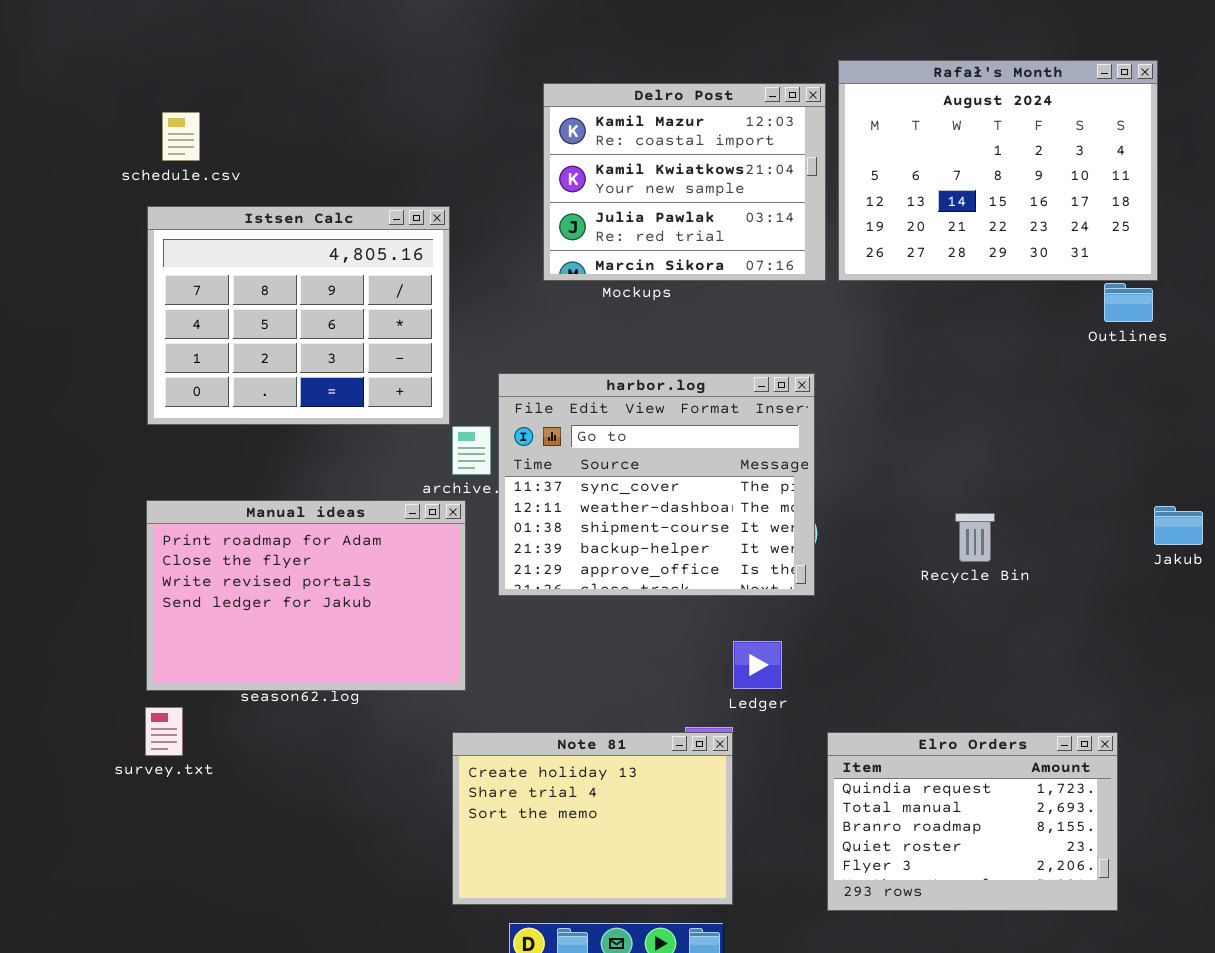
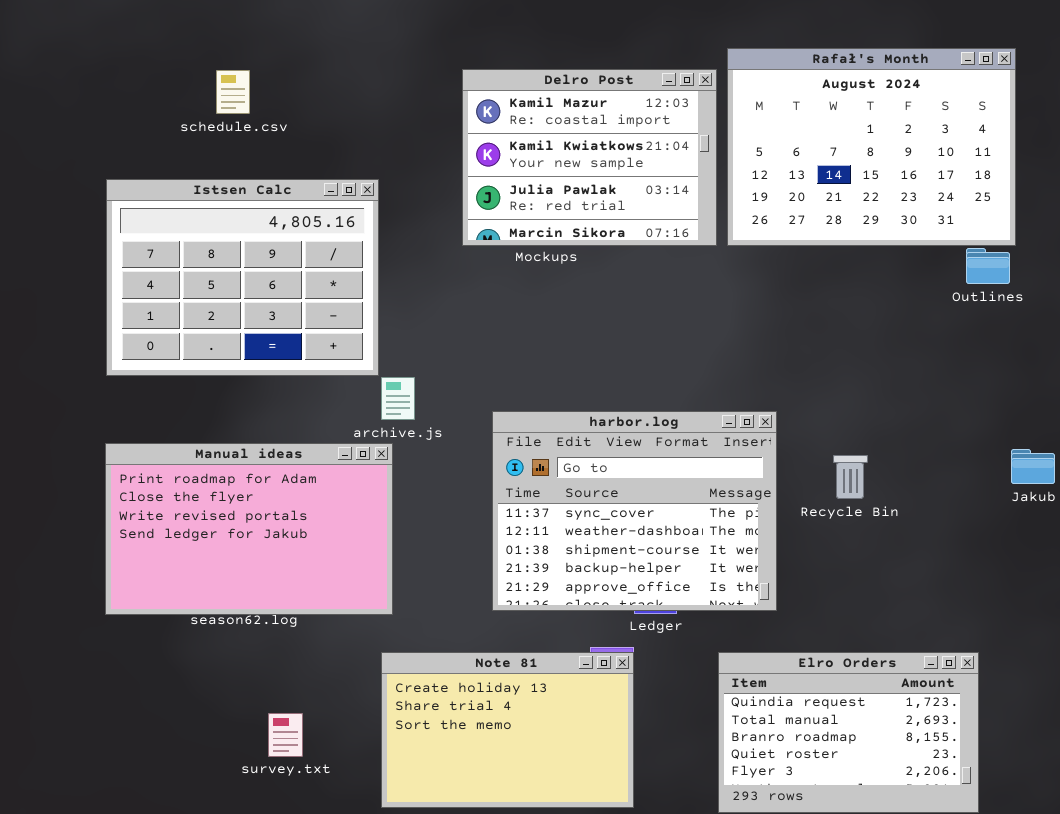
schedule.csv: [162,112,200,161] -> [216,70,250,114], moved
harbor.log: [498,373,815,596] -> [492,411,777,611], moved
survey.txt: [145,707,183,756] -> [268,713,303,757], moved

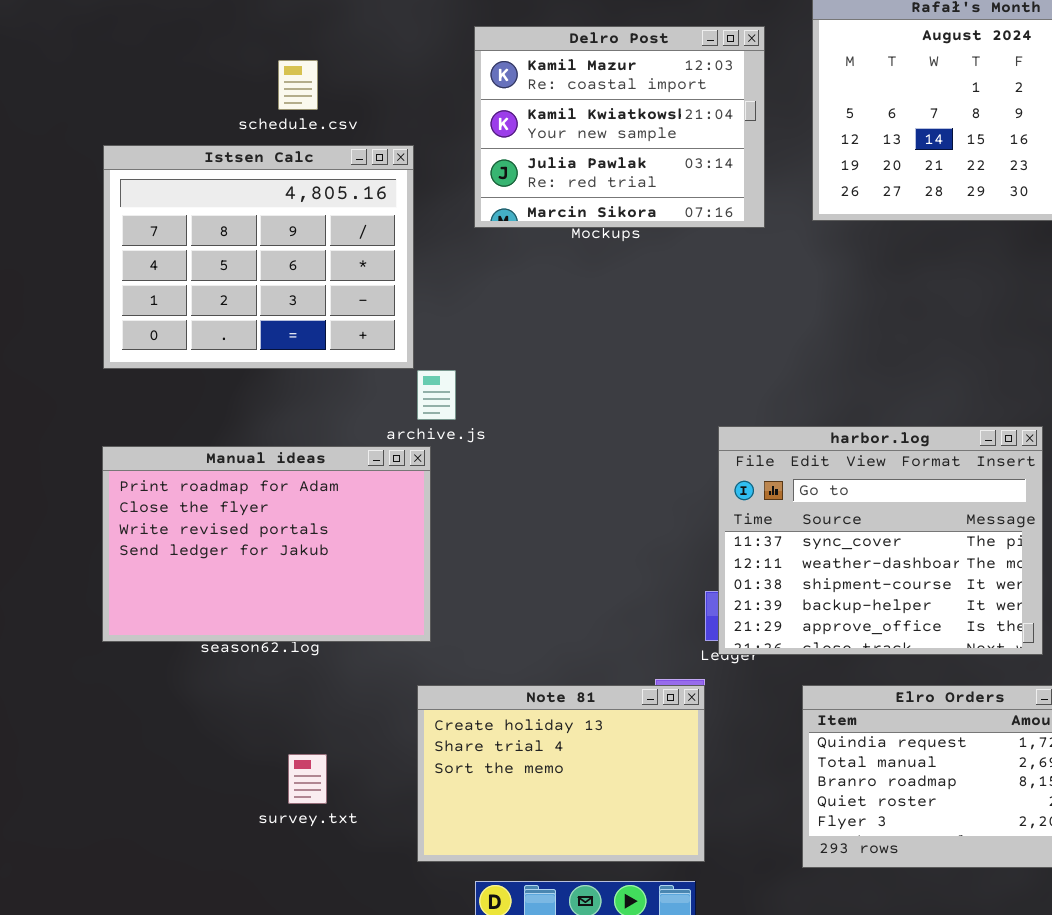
Delro Post: [462,69,717,246] -> [474,26,765,228], moved
schedule.csv: [216,70,250,114] -> [278,60,318,110], moved
harbor.log: [492,411,777,611] -> [718,426,1043,655], moved

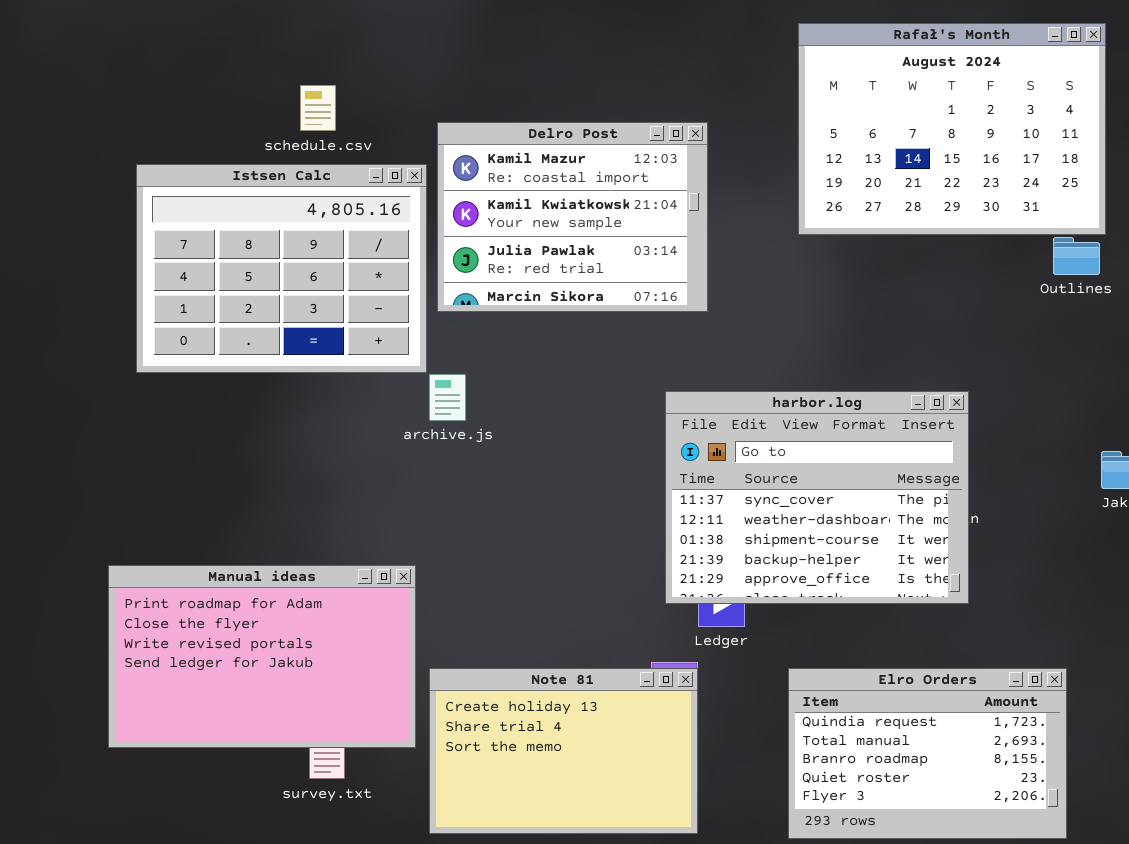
Delro Post: [474,26,765,228] -> [437,122,708,312], moved
harbor.log: [718,426,1043,655] -> [665,391,969,604], moved
Manual ideas: [102,446,431,642] -> [108,565,416,748], moved

